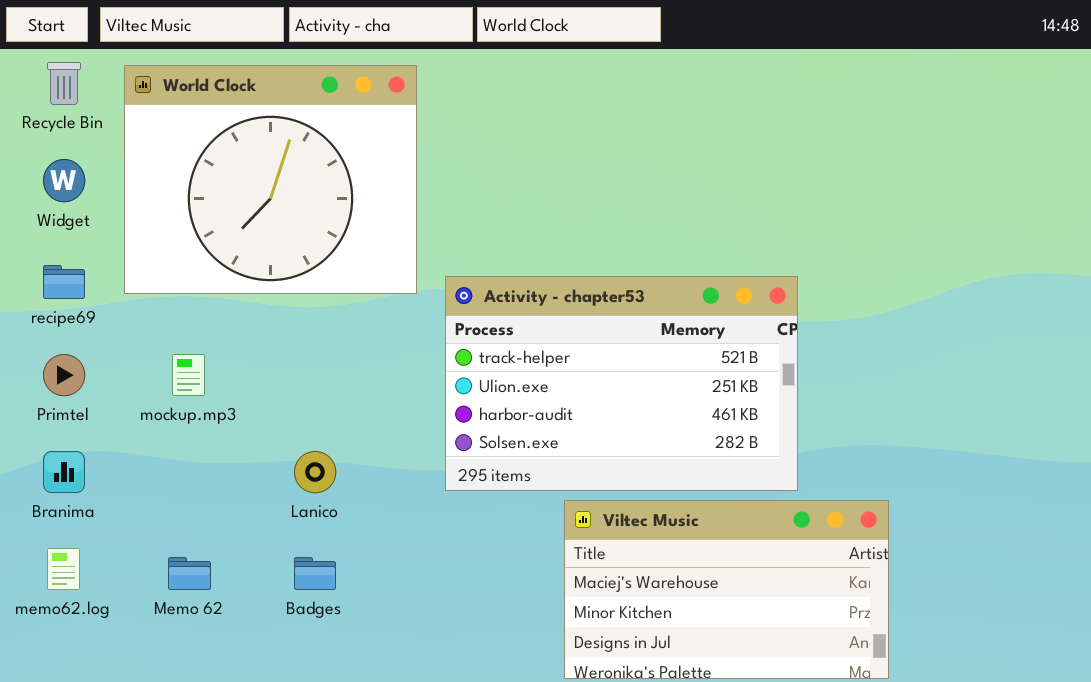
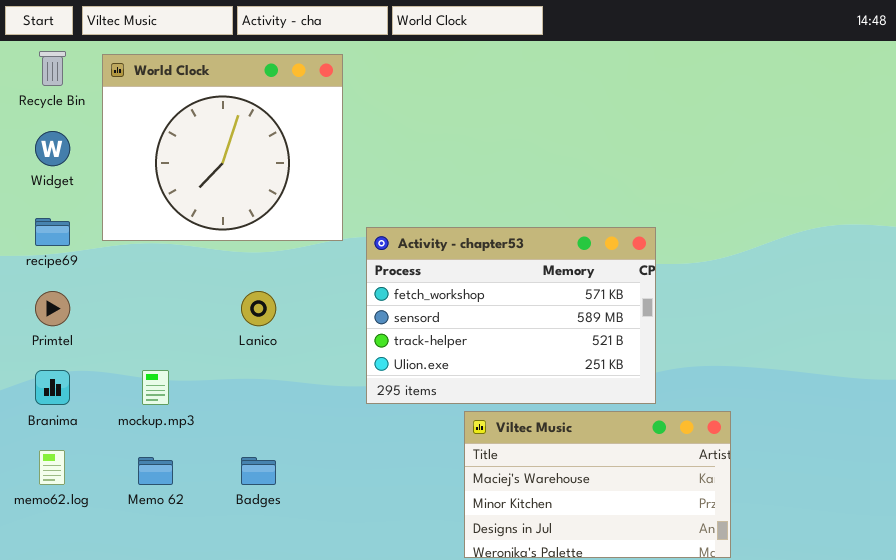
Activity - chapter53: [445,276,798,491] -> [366,227,656,404], scrolled up 2 rows
mockup.mp3: [172,354,205,396] -> [142,370,169,405], moved
Lanico: [294,451,336,493] -> [241,291,276,326], moved

